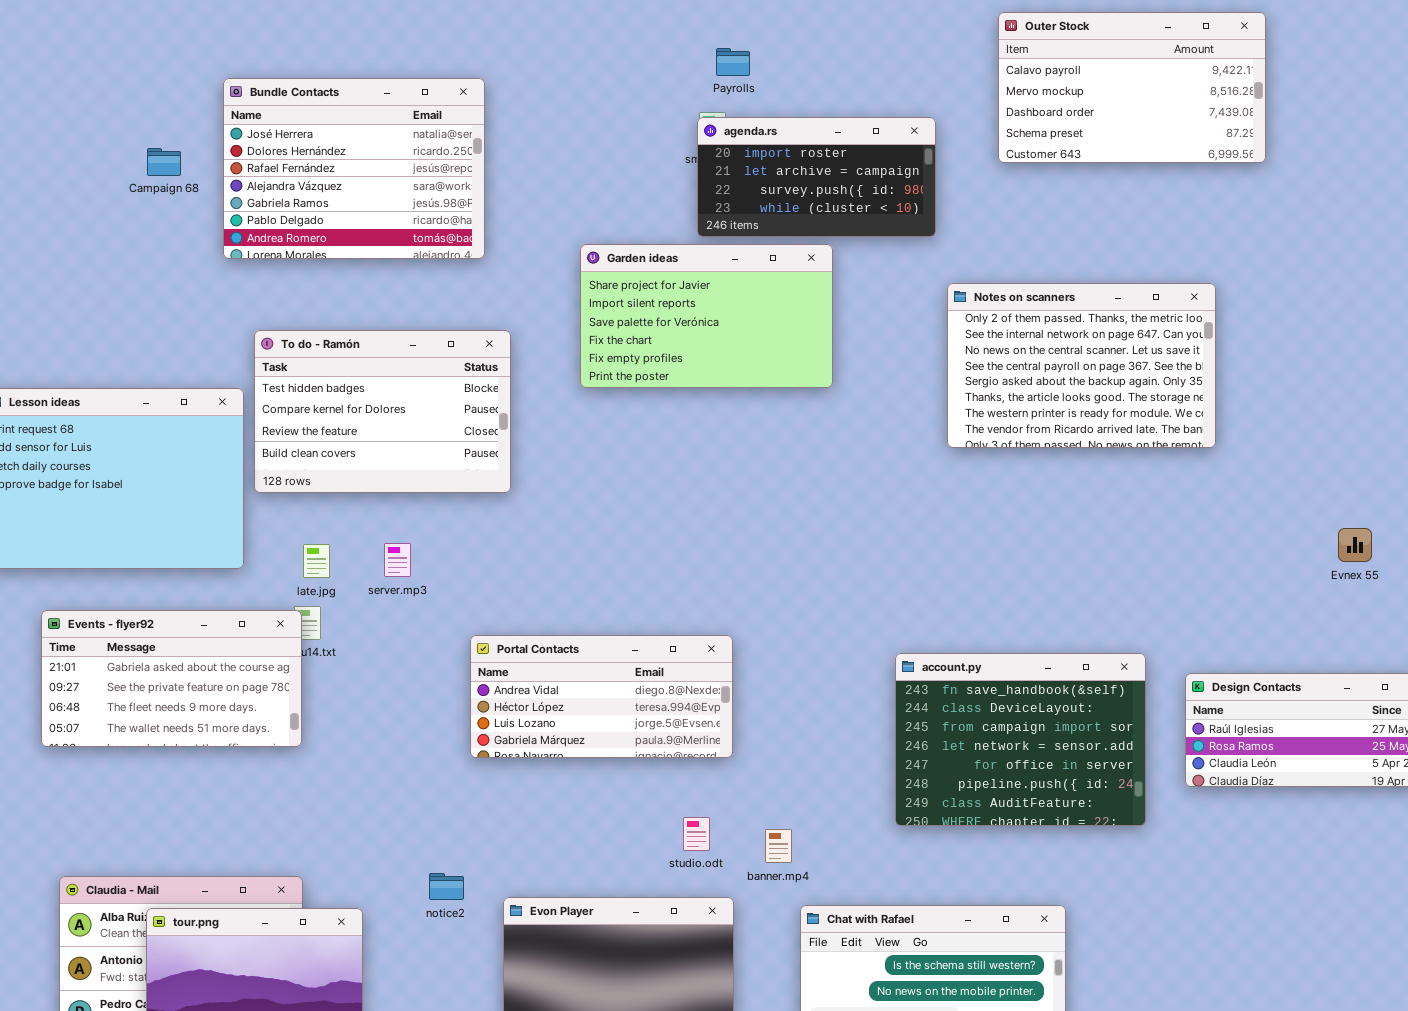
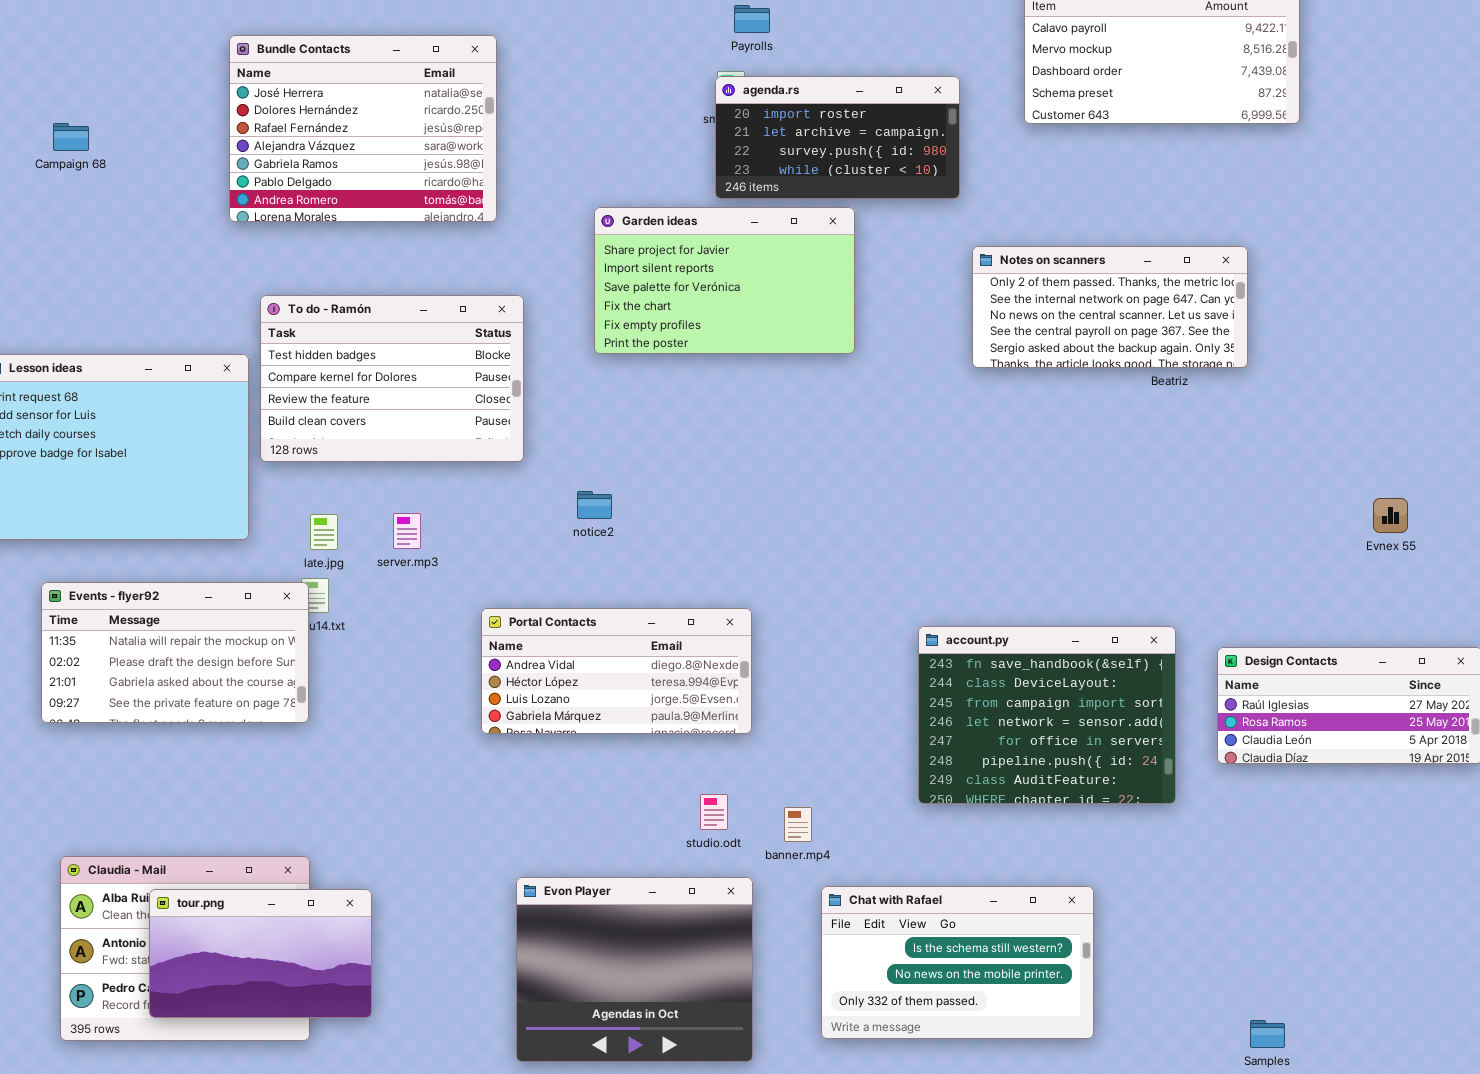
Campaign 68: [147,148,181,176] -> [53,123,89,151], moved
Notes on scanners: [947,283,1216,448] -> [972,246,1248,368], resized
Events - flyer92: [41,610,302,747] -> [41,582,309,723], scrolled up 2 rows
notice2: [429,873,464,900] -> [577,491,612,519], moved

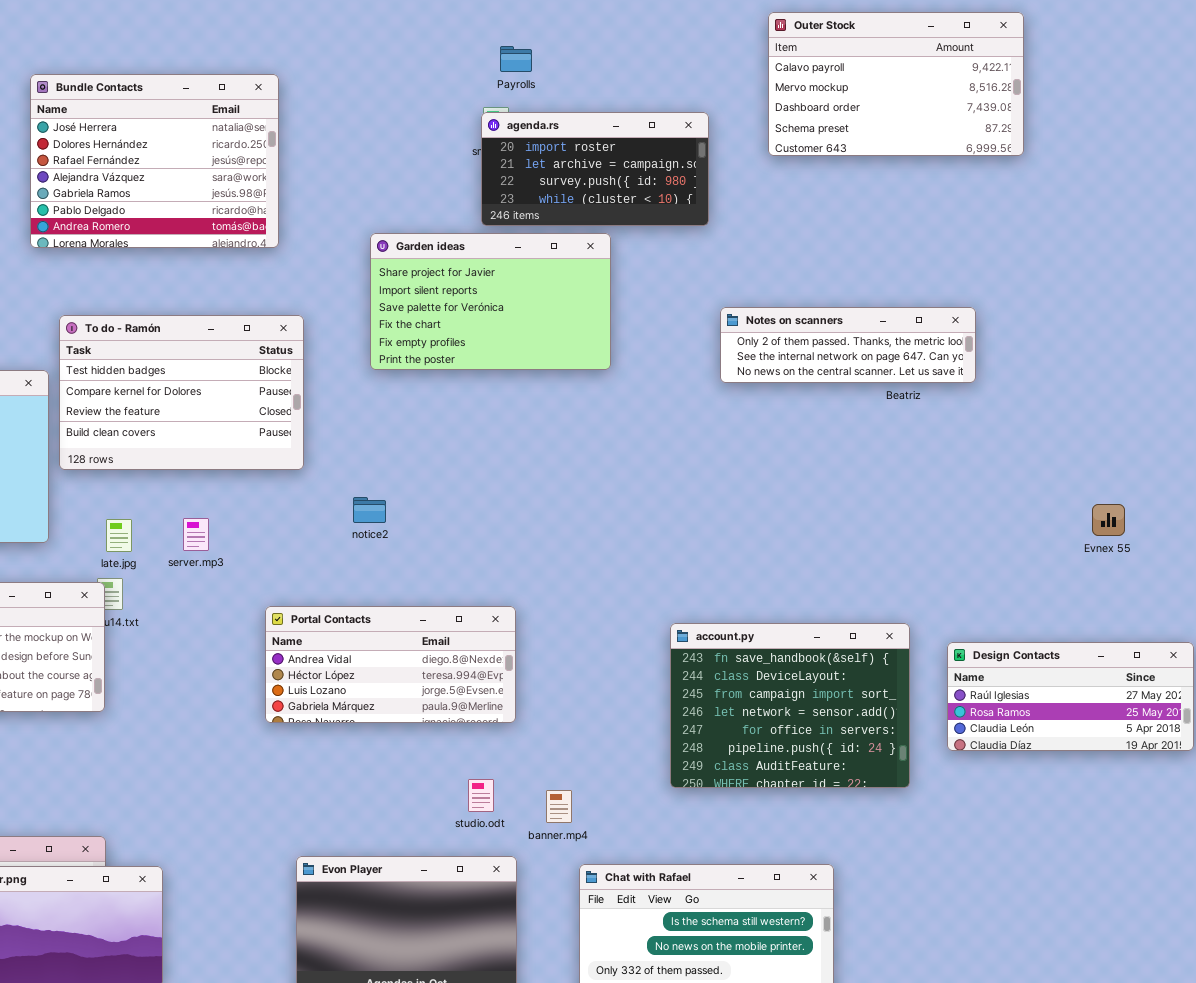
Notes on scanners: [972,246,1248,368] -> [720,307,976,383], resized

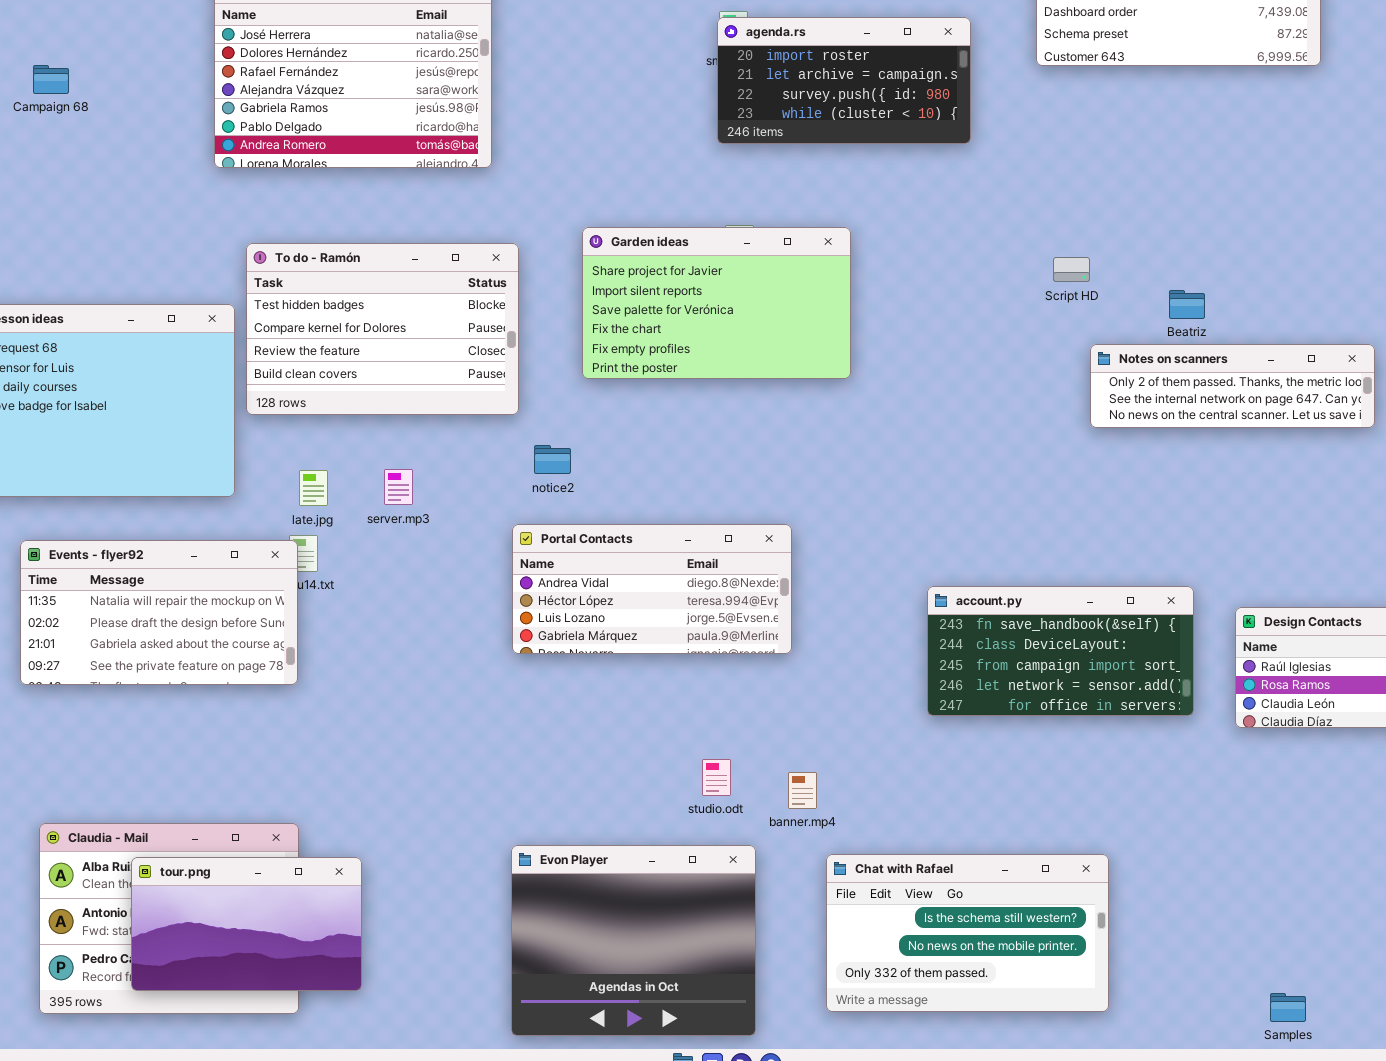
Garden ideas: [370,233,611,370] -> [582,227,851,379], moved
Notes on scanners: [720,307,976,383] -> [1090,344,1375,428], moved
notice2: [353,497,386,523] -> [534,445,571,474], moved
Portal Contacts: [265,606,516,723] -> [512,524,792,654], moved
account.py: [670,623,910,788] -> [927,586,1194,716], resized

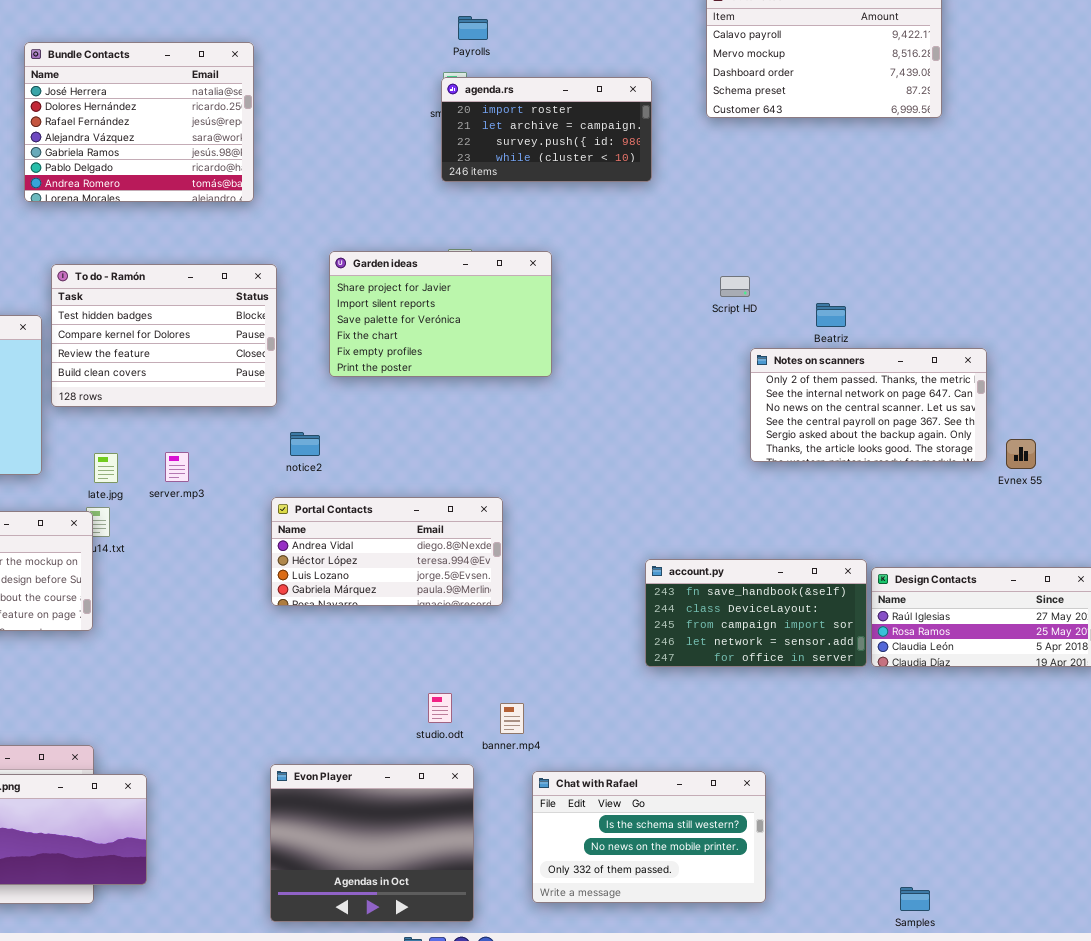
Notes on scanners: [1090,344,1375,428] -> [750,348,987,462], resized
account.py: [927,586,1194,716] -> [645,559,867,667], moved

